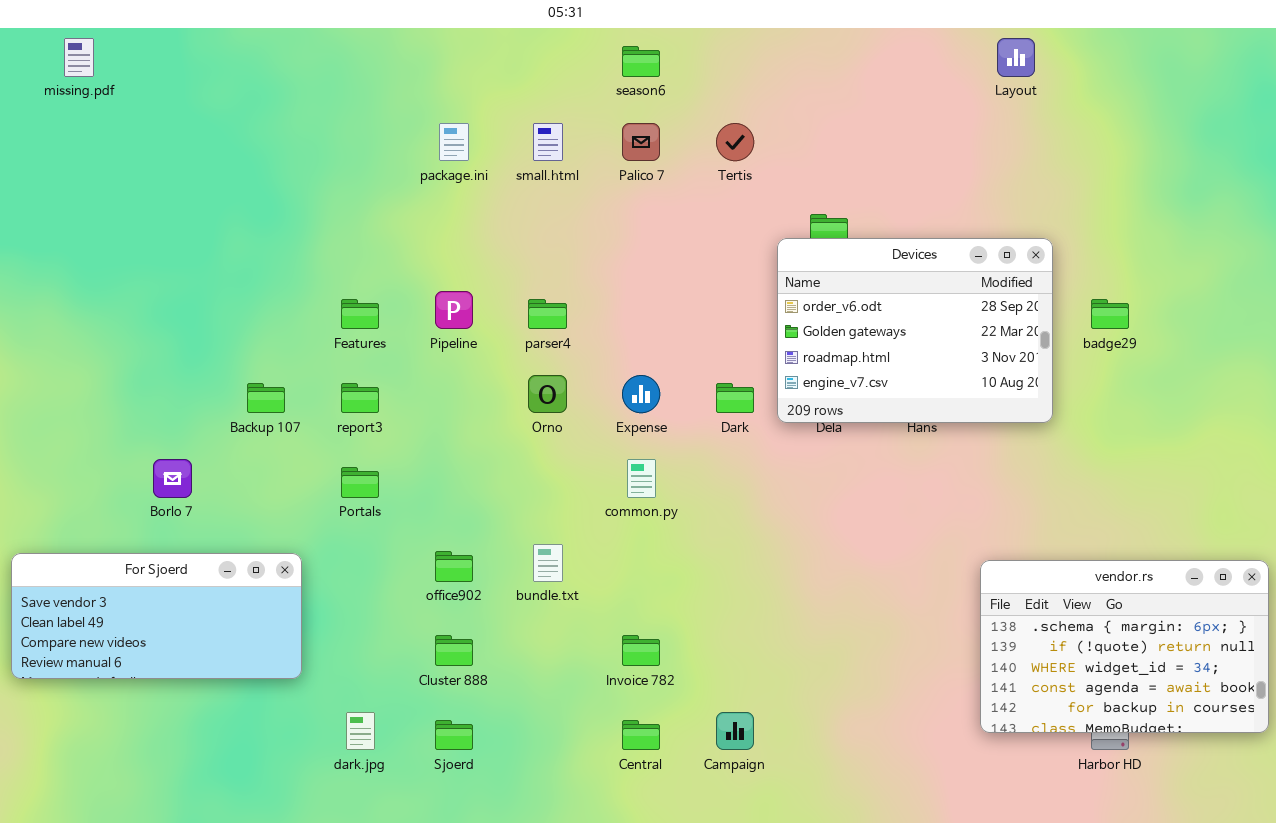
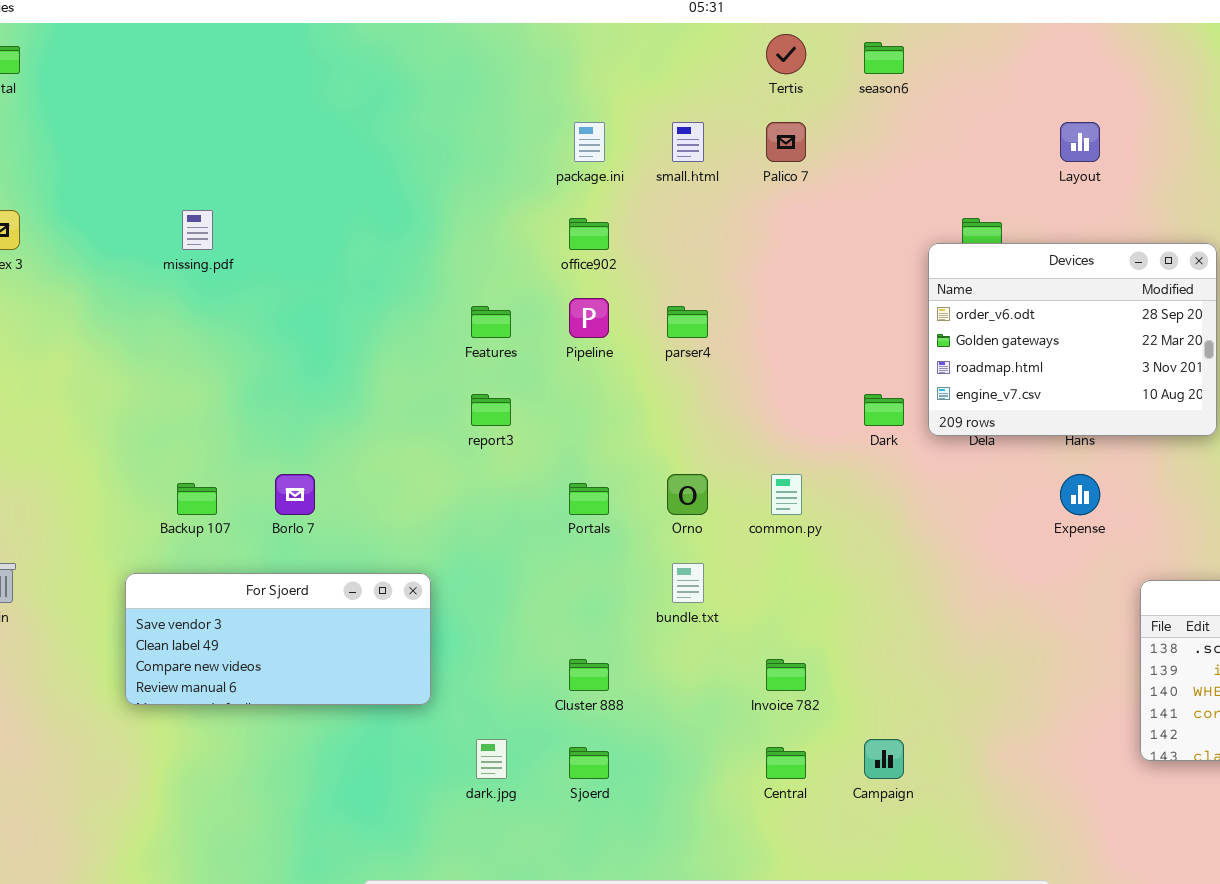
missing.pdf: [64,38,94,77] -> [182,210,213,250], moved
Layout: [997,38,1035,77] -> [1060,122,1100,162], moved
season6: [622,46,660,77] -> [864,42,904,74], moved
Tertis: [716,123,754,161] -> [766,34,806,74], moved
Orno: [528,375,567,413] -> [667,474,708,515], moved
Expense: [622,375,660,413] -> [1060,474,1100,515], moved
Backup 107: [247,383,285,413] -> [177,483,217,515], moved
Portals: [341,467,379,498] -> [569,483,609,515], moved
office902: [435,551,473,582] -> [569,218,609,250], moved

